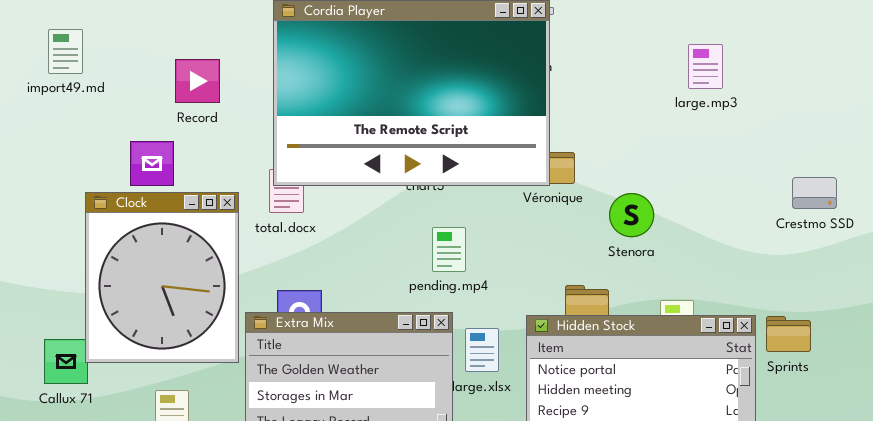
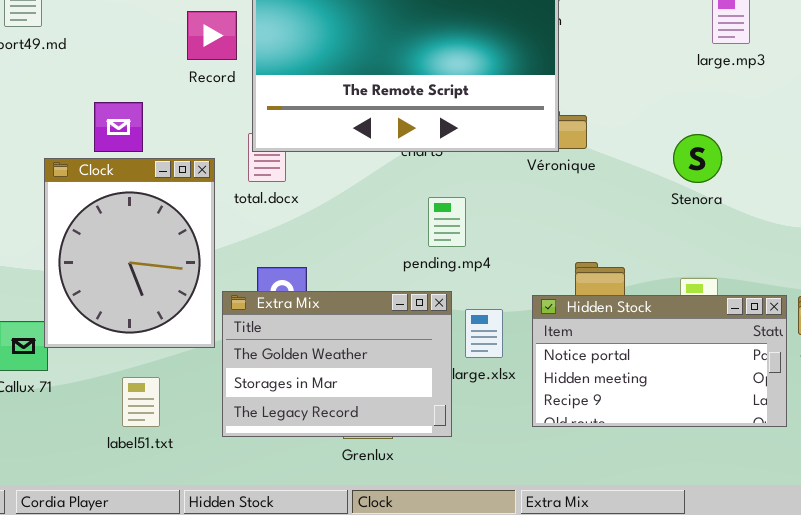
Record: [175,59,220,103] -> [187,11,237,60], moved
Stenora: [609,193,654,237] -> [673,134,722,183], moved

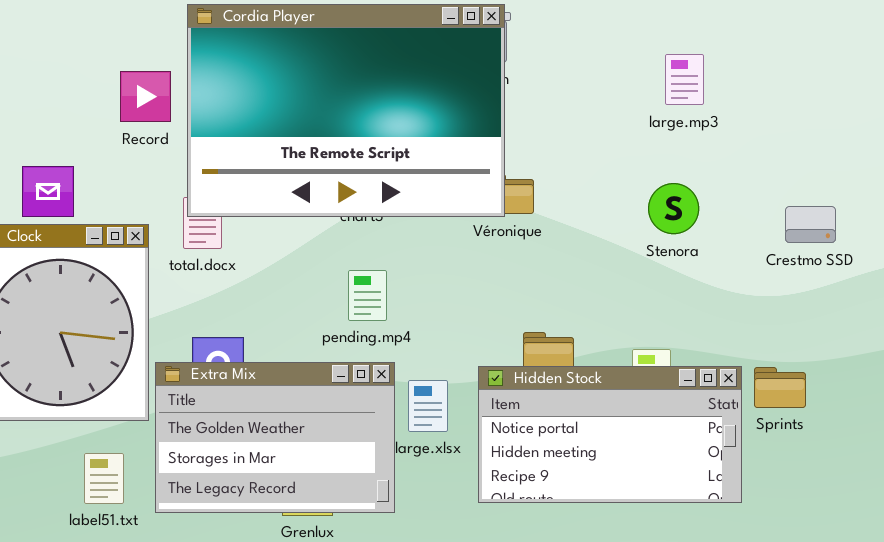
Stenora: [673,134,722,183] -> [648,183,699,234], moved
pending.mp4: [428,197,466,247] -> [348,270,387,321], moved
label51.txt: [122,377,160,427] -> [84,453,124,504], moved

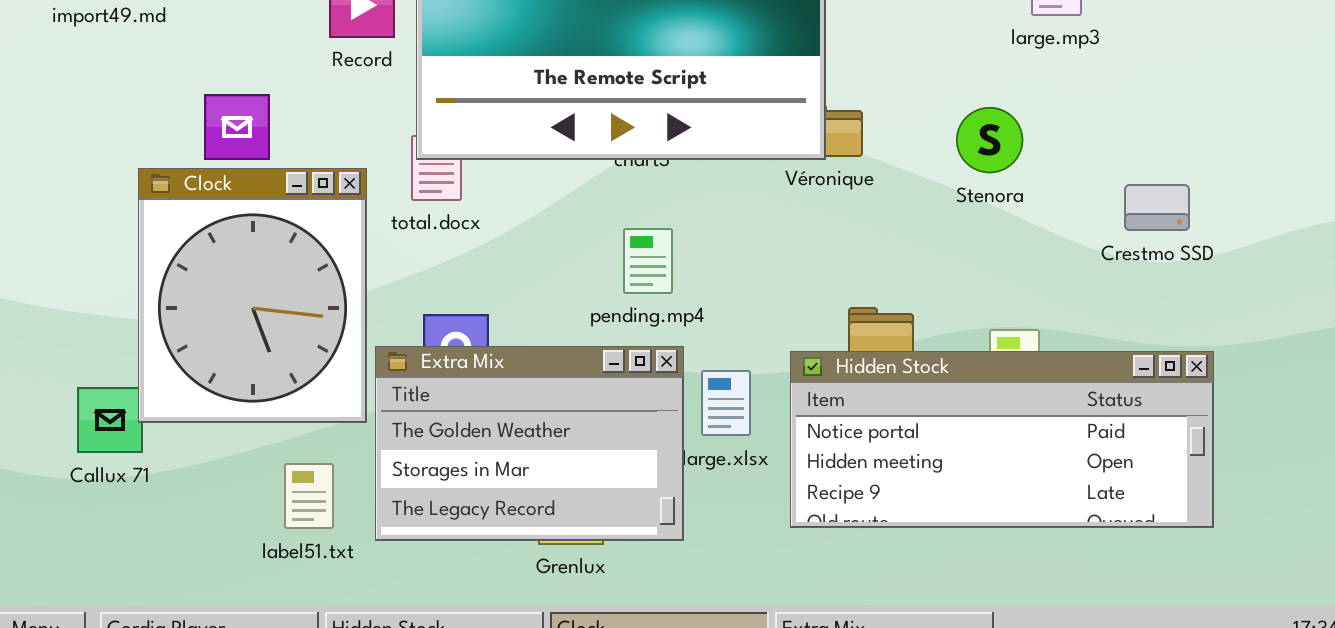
Stenora: [648,183,699,234] -> [956,107,1023,173], moved
Crestmo SSD: [785,206,836,243] -> [1124,184,1190,231], moved
Hidden Stock: [478,366,742,503] -> [790,351,1214,528], resized

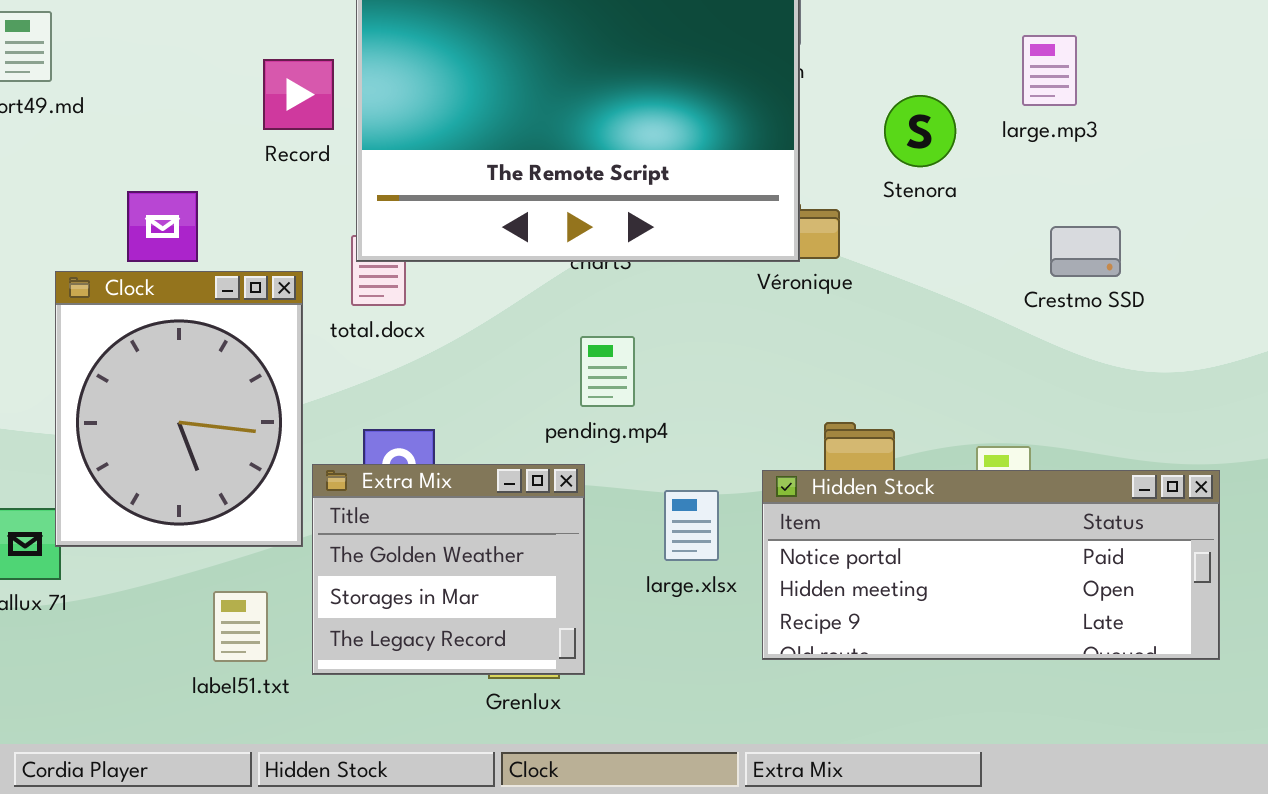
Stenora: [956,107,1023,173] -> [884,95,956,167], moved
Crestmo SSD: [1124,184,1190,231] -> [1050,226,1121,277], moved
Extra Mix: [375,346,684,541] -> [312,464,585,675], resized

